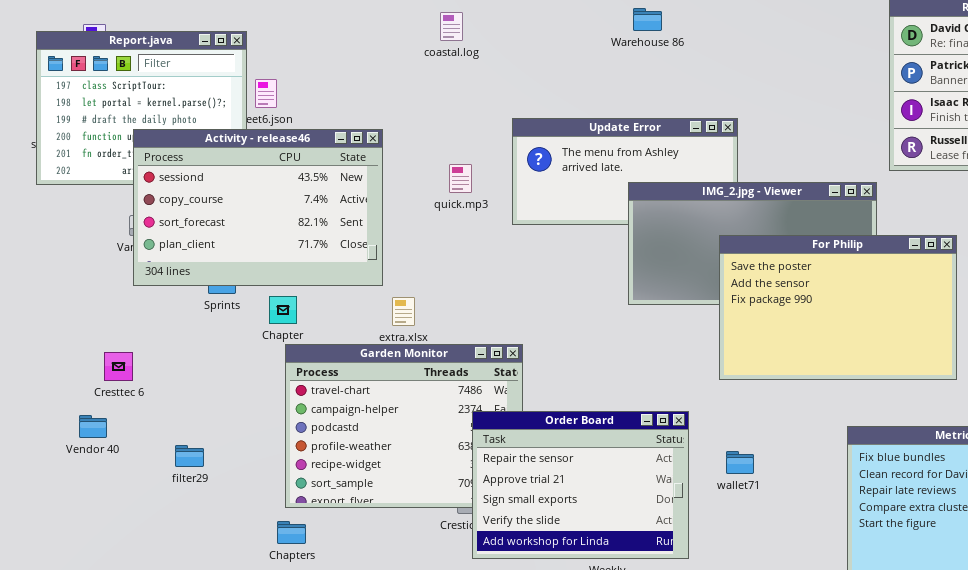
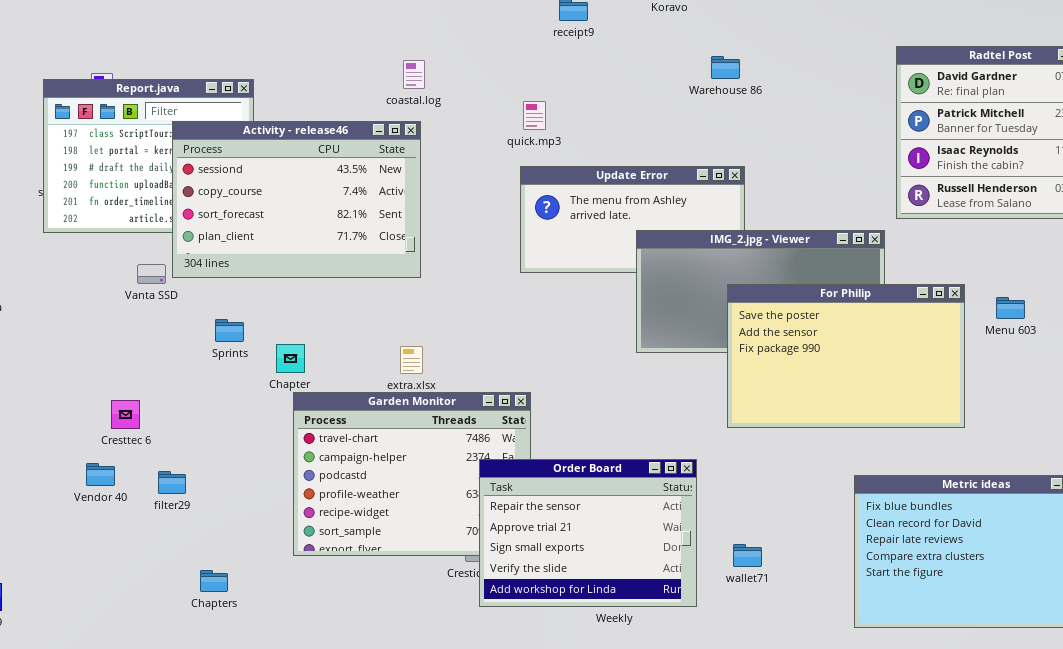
Warehouse 86: [633,8,662,31] -> [711,56,740,79], moved
coastal.log: [440,12,463,41] -> [403,60,425,89], moved
Activity - release46: [133,129,383,286] -> [172,121,421,278], moved
quick.mp3: [449,164,472,193] -> [523,101,546,130], moved
filter29: [175,445,204,467] -> [158,471,186,494], moved
wallet71: [726,451,754,474] -> [733,544,762,567], moved
Chapters: [277,521,306,544] -> [200,570,228,592], moved

